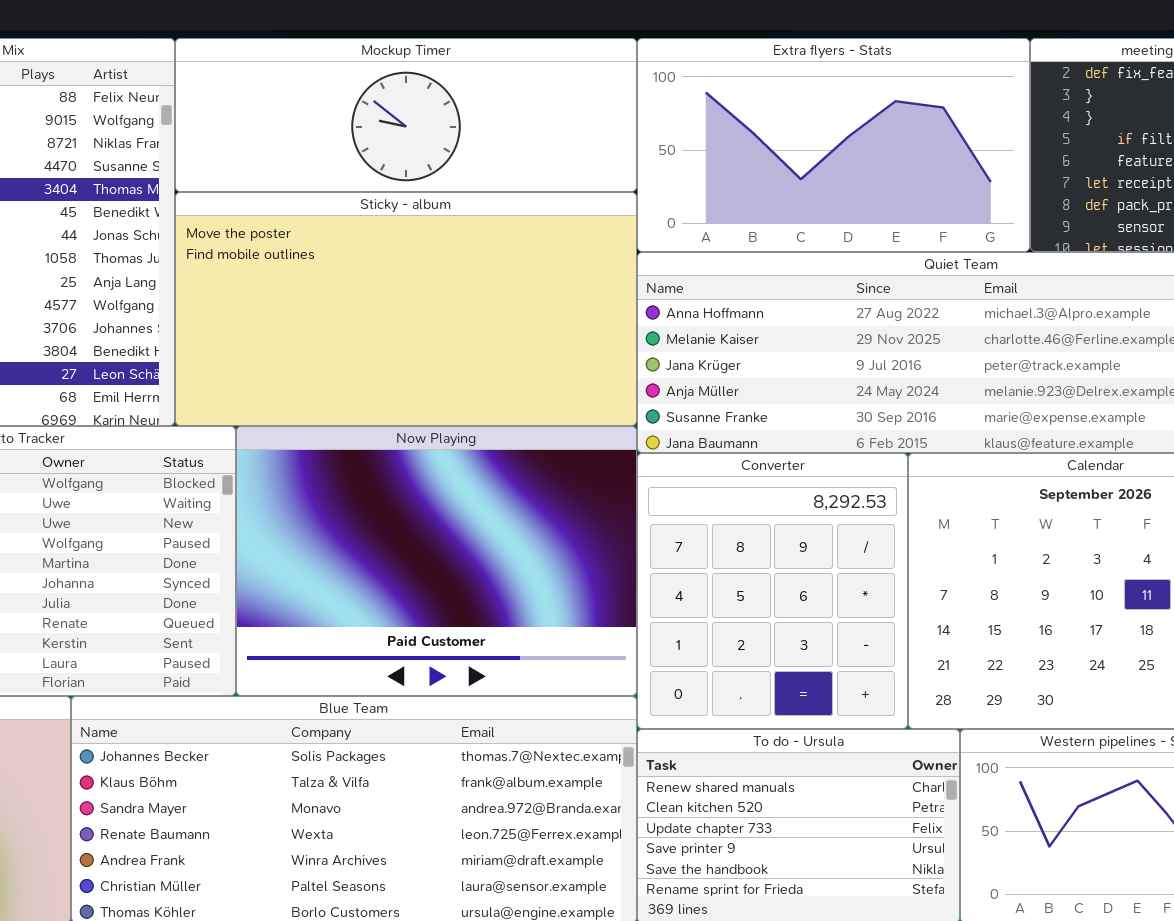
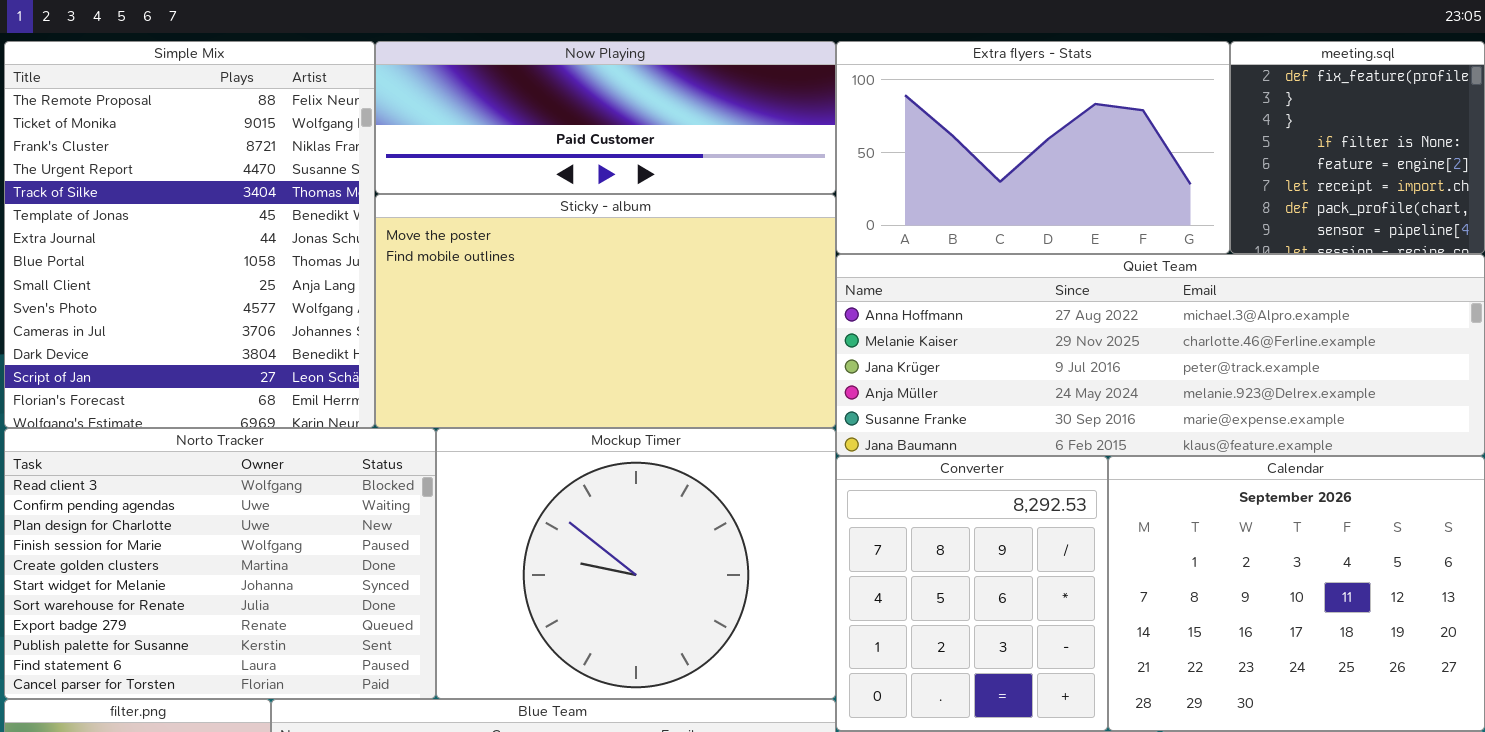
Mockup Timer: [175,38,637,192] -> [436,428,836,699], moved, resized
Now Playing: [236,426,637,696] -> [375,41,836,194], moved, resized

